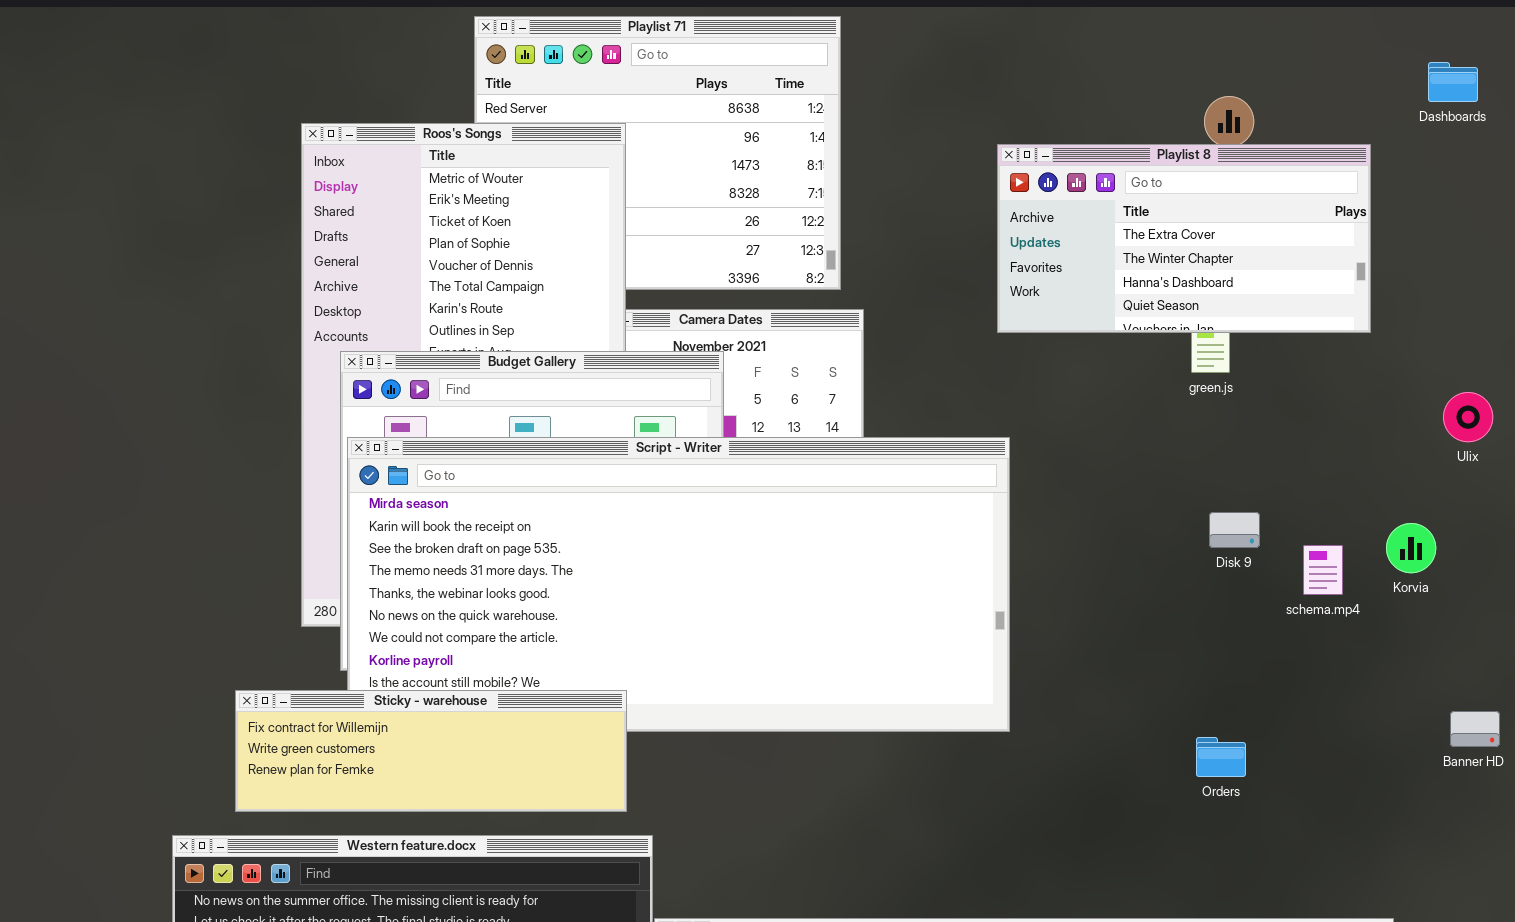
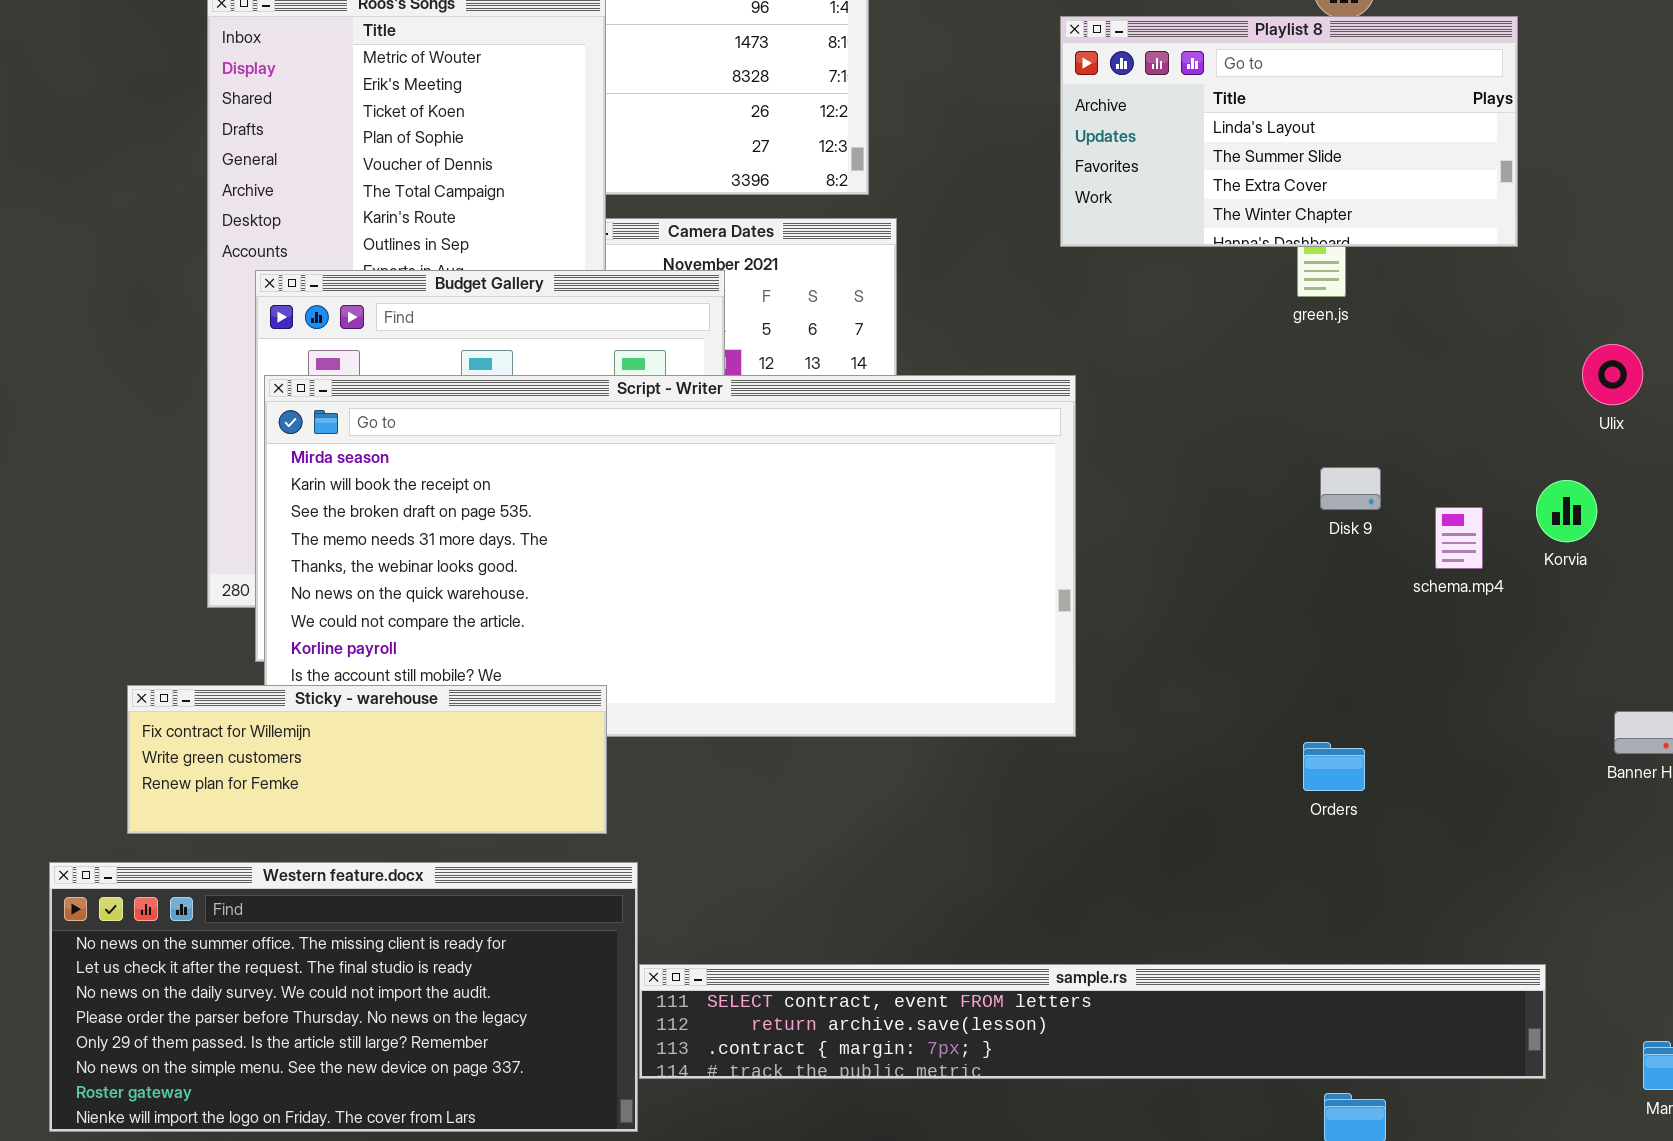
Playlist 8: [997,144,1371,333] -> [1060,16,1518,247], scrolled up 2 rows
Ulix: [1443,392,1493,442] -> [1582,344,1643,405], moved

